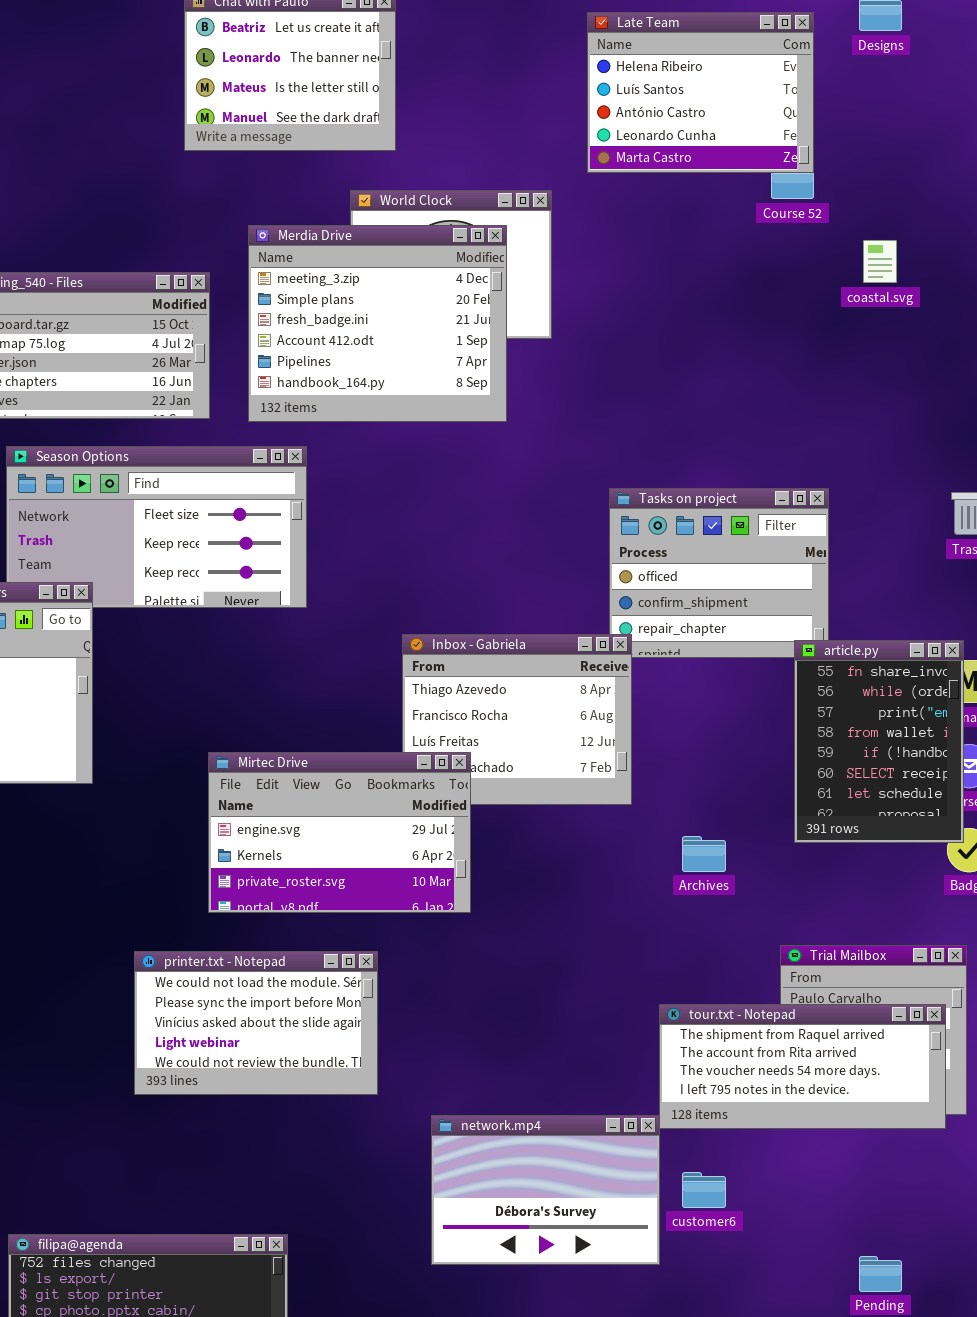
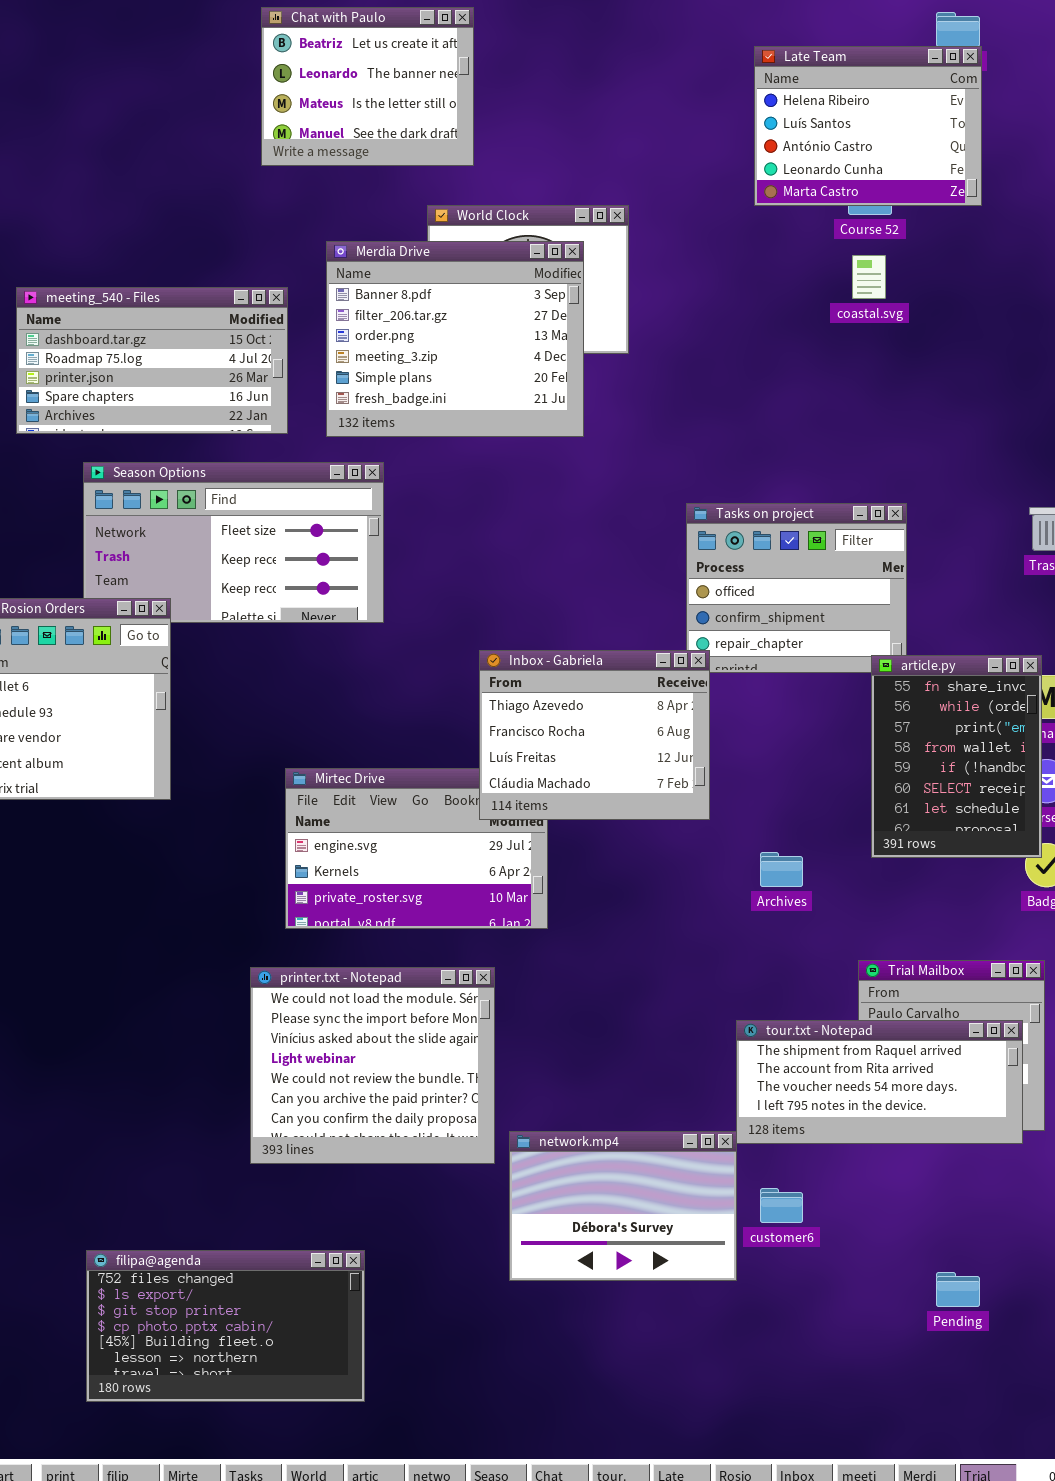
Late Team: [587,12,814,173] -> [754,46,982,206], moved
Merdia Drive: [248,225,507,422] -> [326,241,584,437], scrolled up 3 rows
coastal.svg: [863,240,897,283] -> [852,255,886,299], moved
Inbox - Gabriela: [402,634,632,805] -> [479,650,710,820], raised
printer.txt - Notepad: [134,951,378,1095] -> [250,967,495,1164], moved, resized

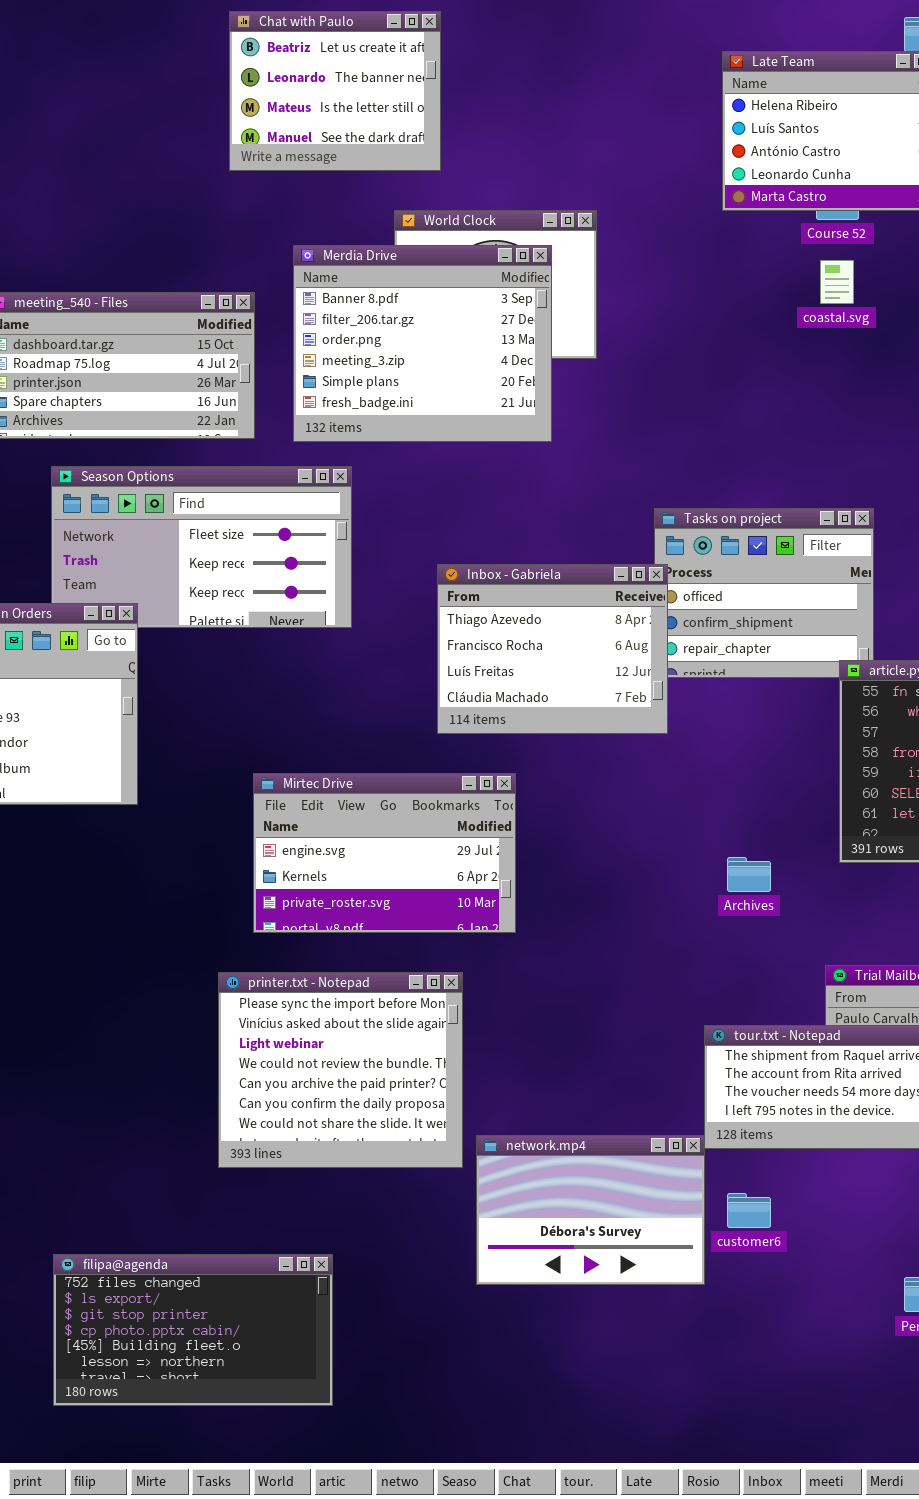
Inbox - Gabriela: [479,650,710,820] -> [437,564,668,734], moved
printer.txt - Notepad: [250,967,495,1164] -> [218,972,463,1168], scrolled down 1 row

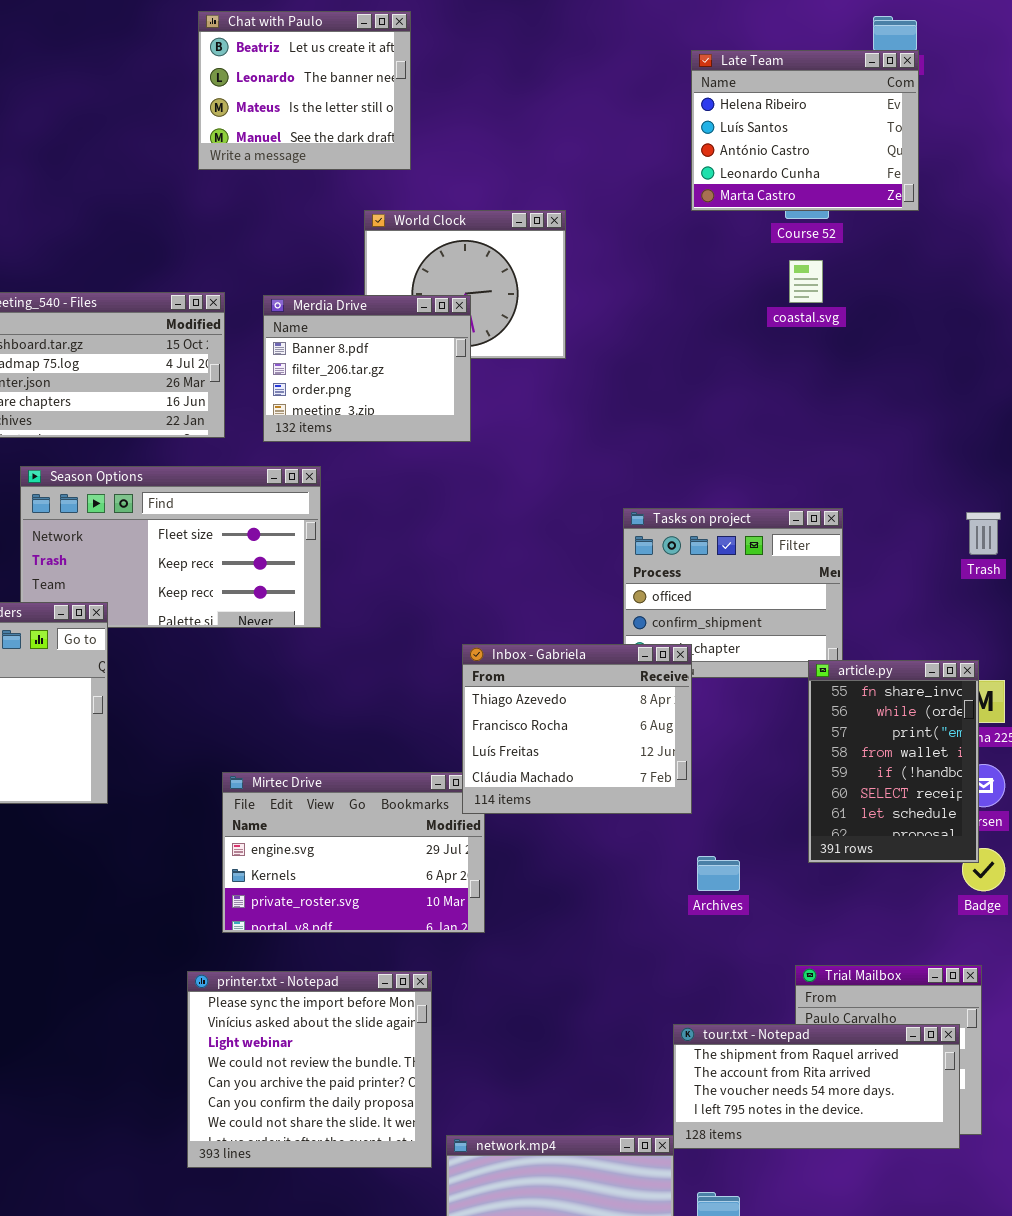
Merdia Drive: [293,245,552,442] -> [263,295,471,442], resized
Inbox - Gabriela: [437,564,668,734] -> [462,644,692,814], moved

